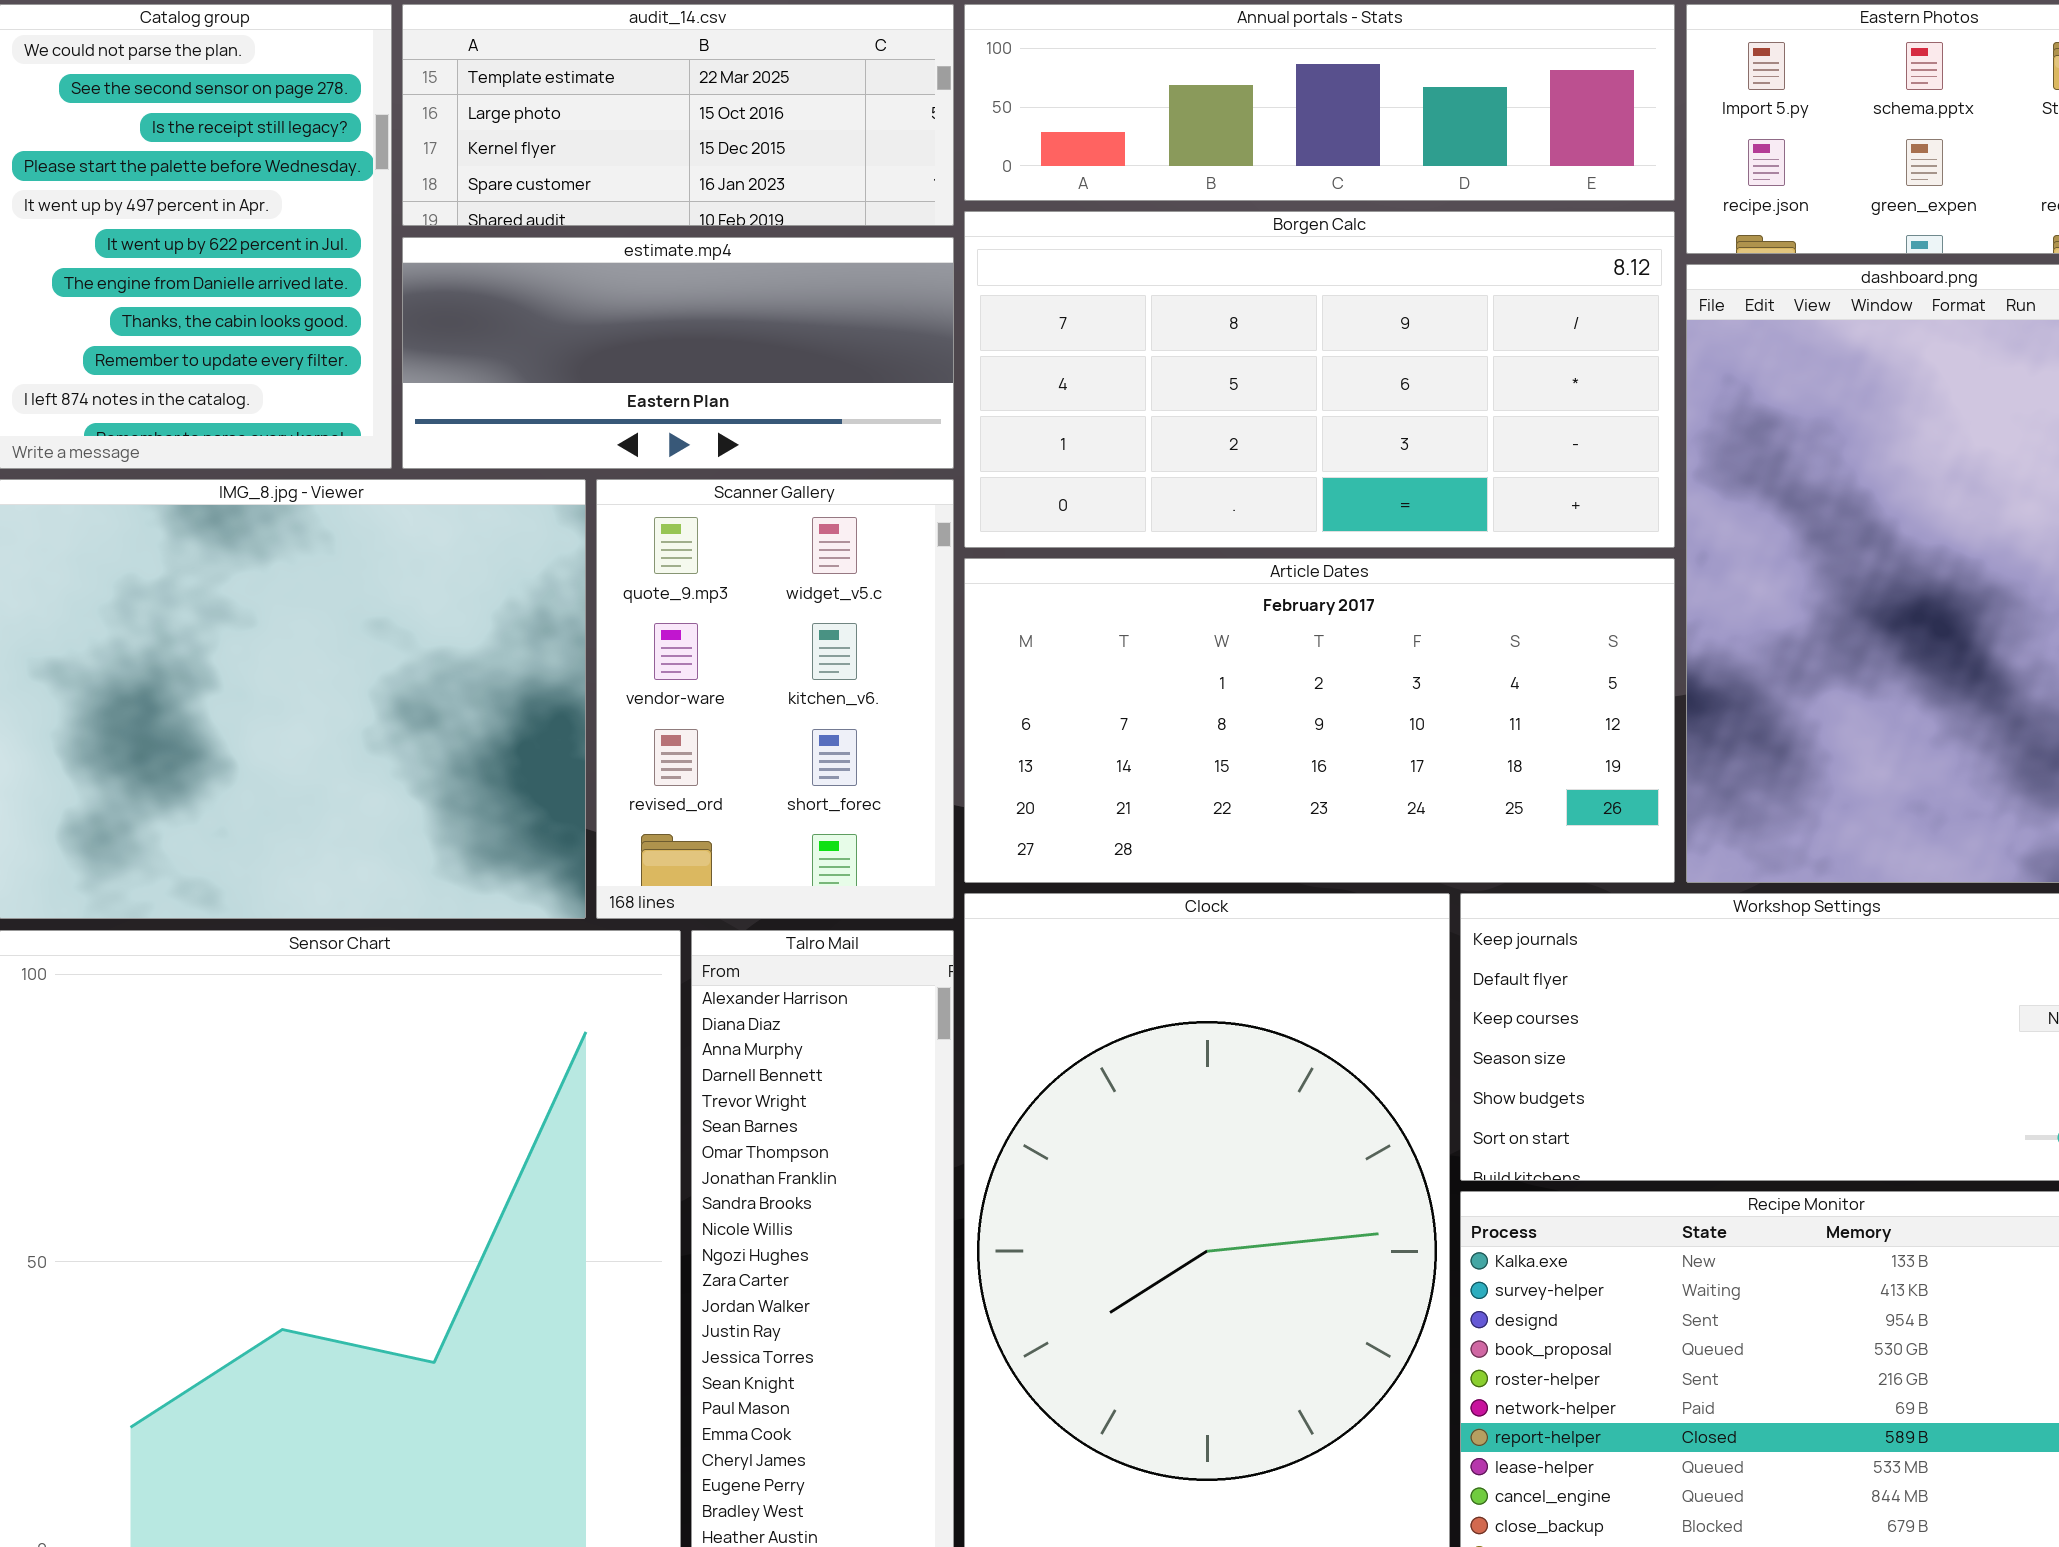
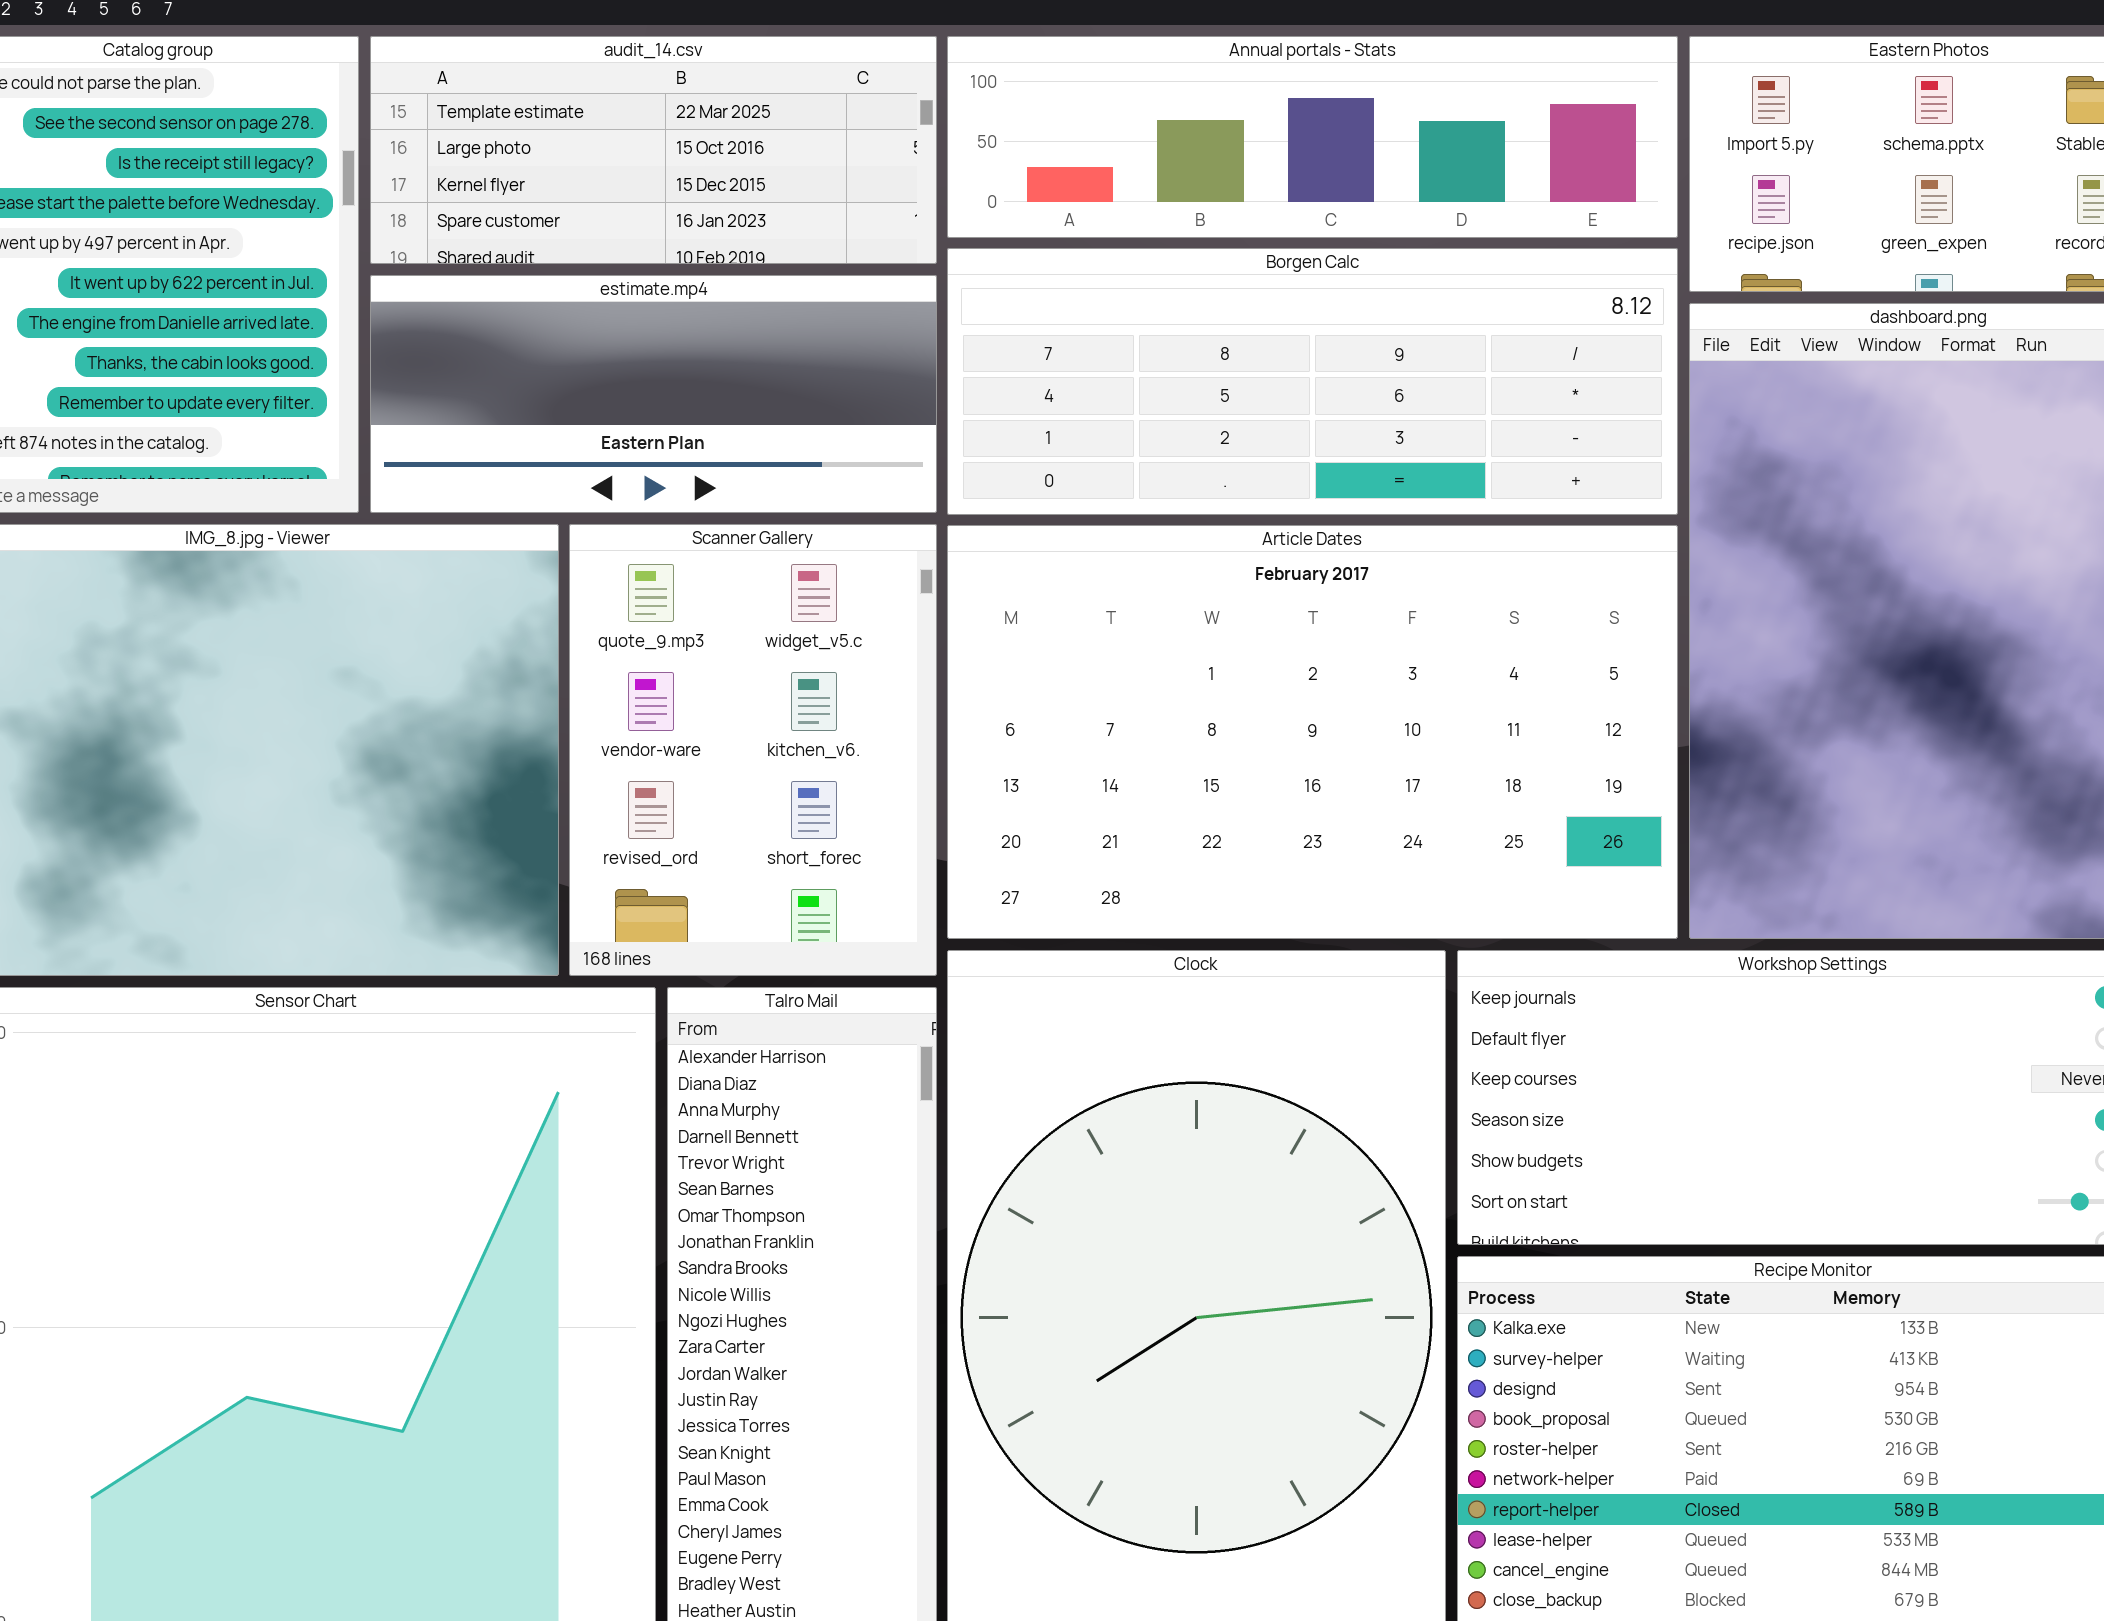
Borgen Calc: [964,211,1675,548] -> [947,248,1678,515], resized
Article Dates: [964,558,1675,883] -> [947,525,1678,939], resized

